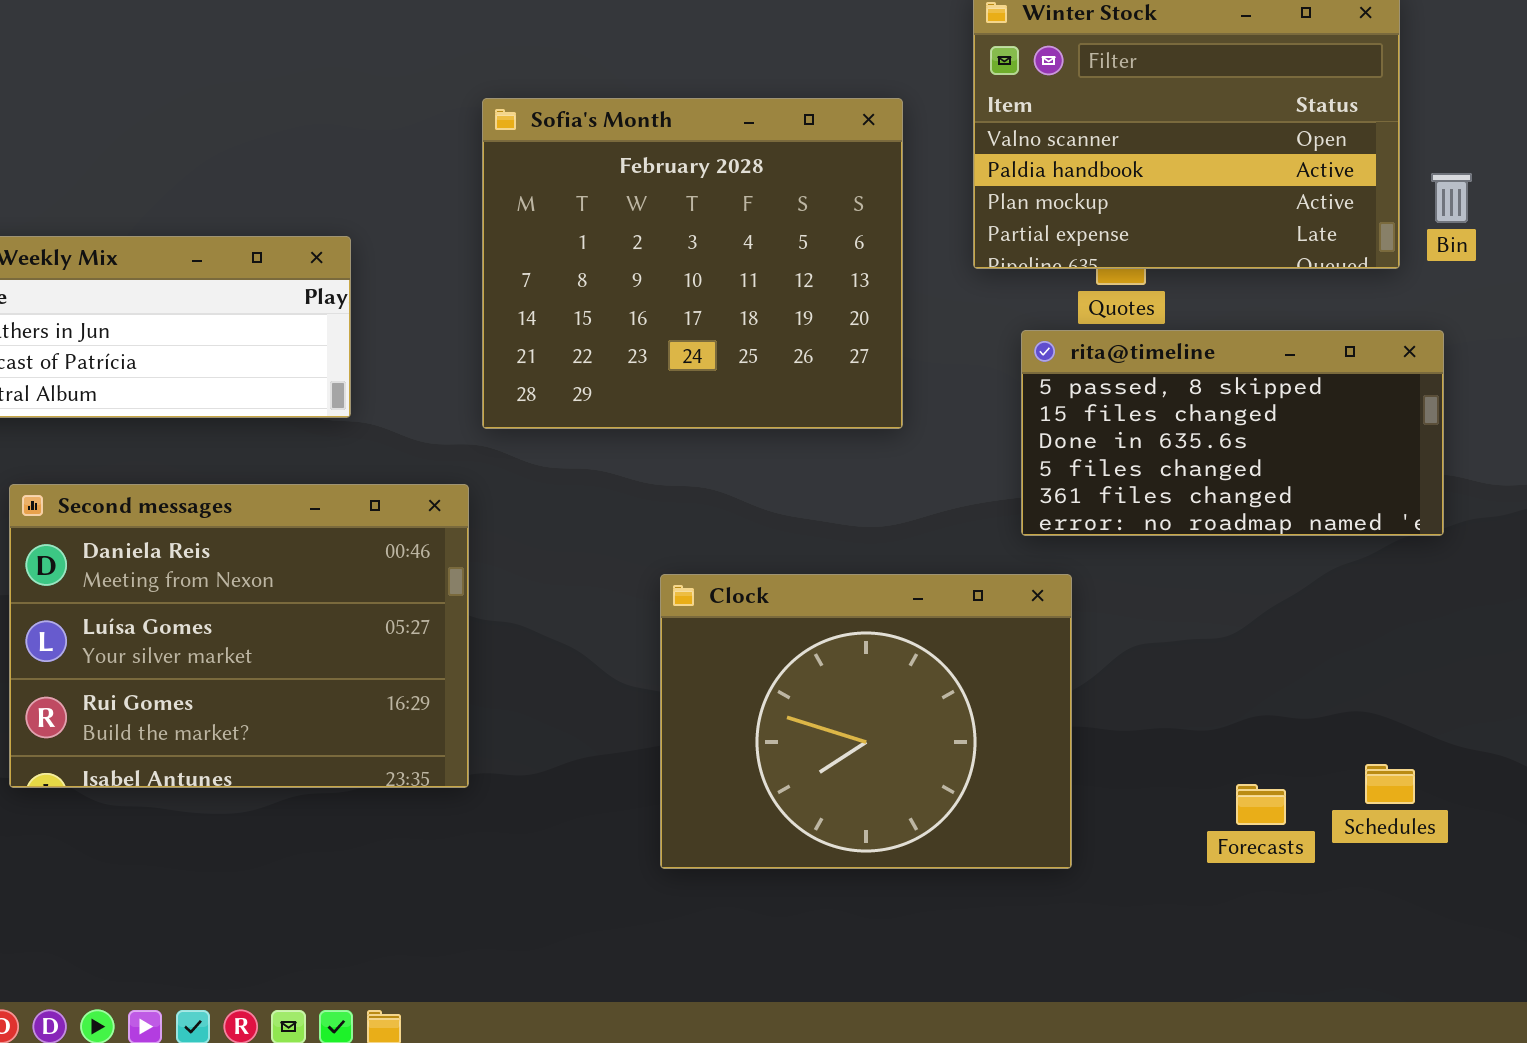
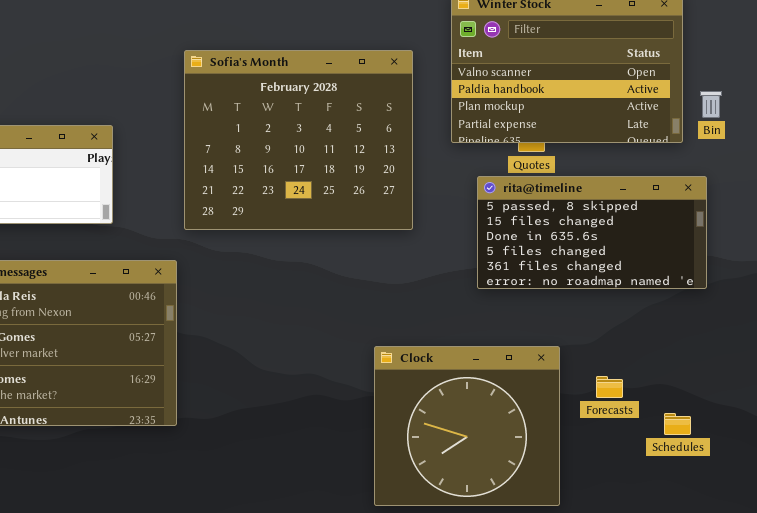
Clock: [660,574,1072,869] -> [374,346,560,506], moved, resized
Forecasts: [1236,784,1286,825] -> [596,376,623,398], moved

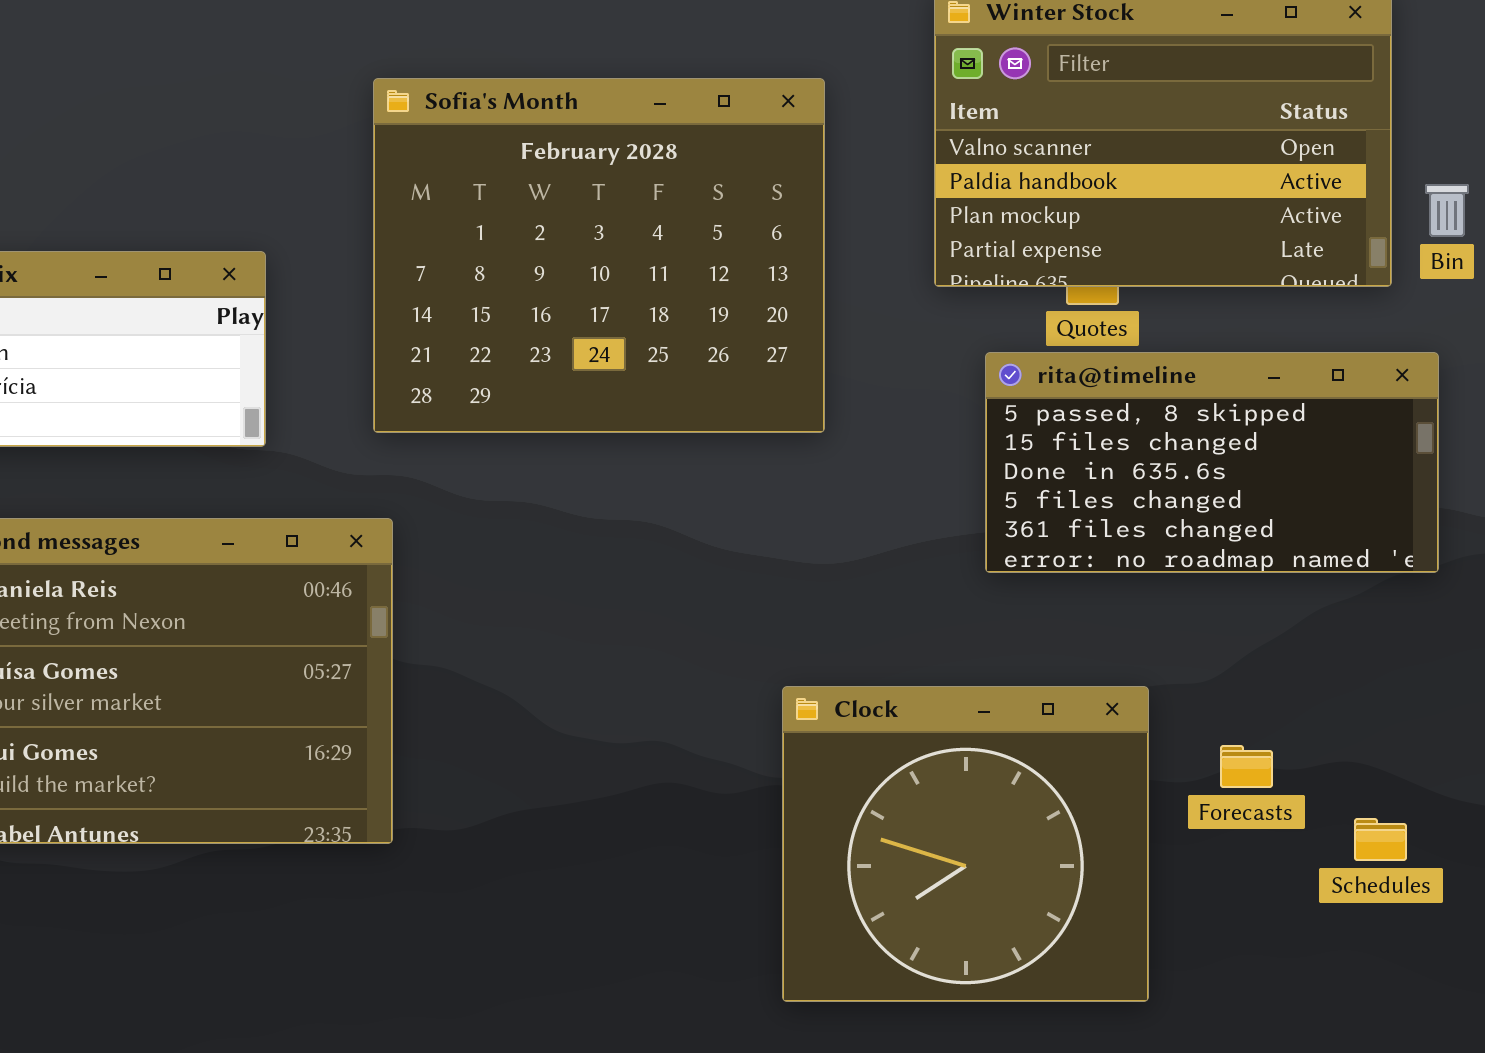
Sofia's Month: [184,50,413,230] -> [373,78,825,433], moved

